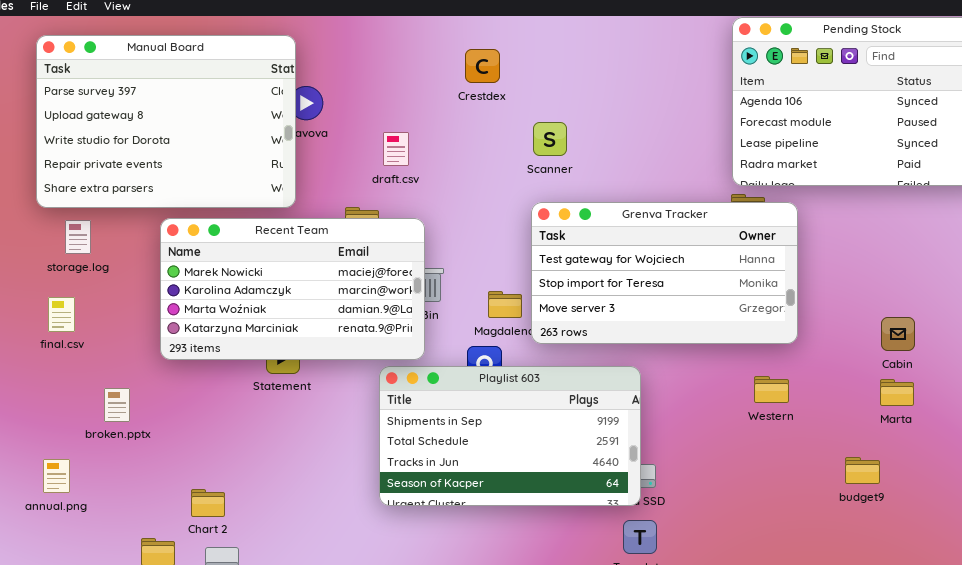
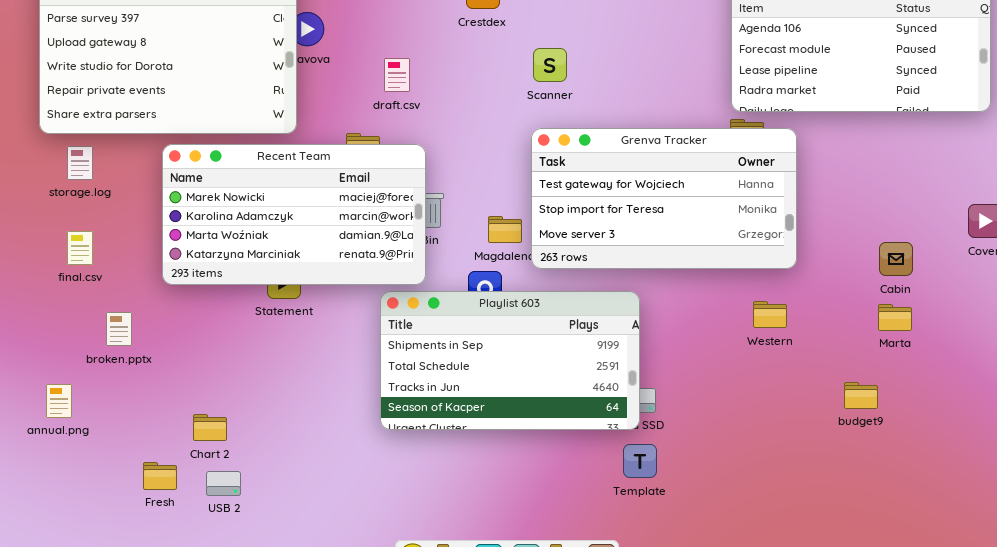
final.csv: [48,297,75,332] -> [67,231,93,265], moved

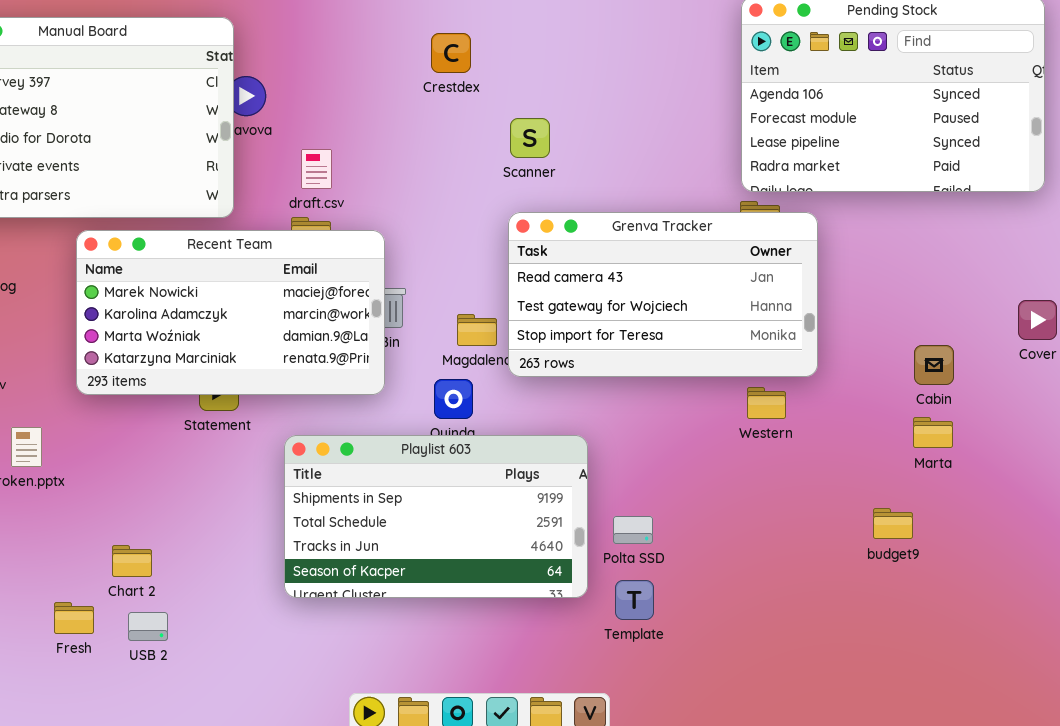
draft.csv: [384,58,410,92] -> [301,149,332,189], moved
Grenva Tracker: [531,128,797,269] -> [508,212,818,377], scrolled up 1 row
Playlist 603: [380,291,640,430] -> [284,435,588,598], moved
Western: [753,301,787,328] -> [747,387,786,419], moved

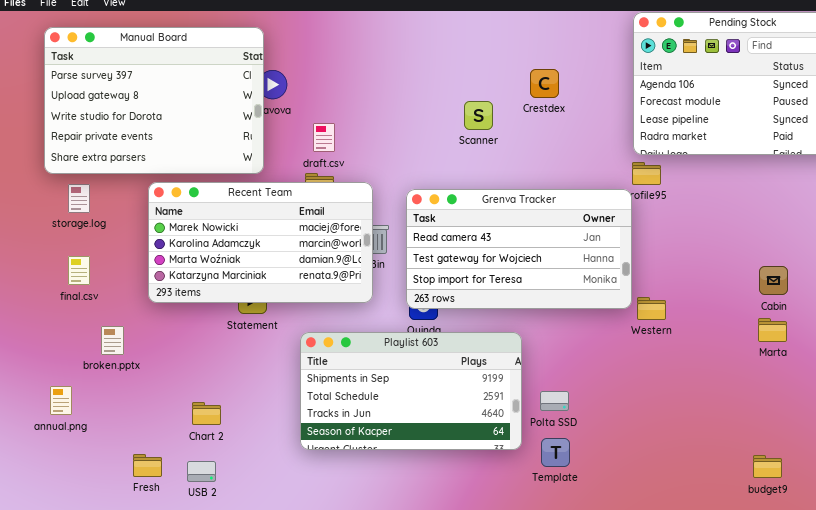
Crestdex: [431,33,471,73] -> [530,69,559,98], moved
Grenva Tracker: [508,212,818,377] -> [406,189,632,309], moved
budget9: [873,508,913,539] -> [753,455,782,478], moved
Chart 2: [112,545,152,577] -> [192,402,221,425], moved

